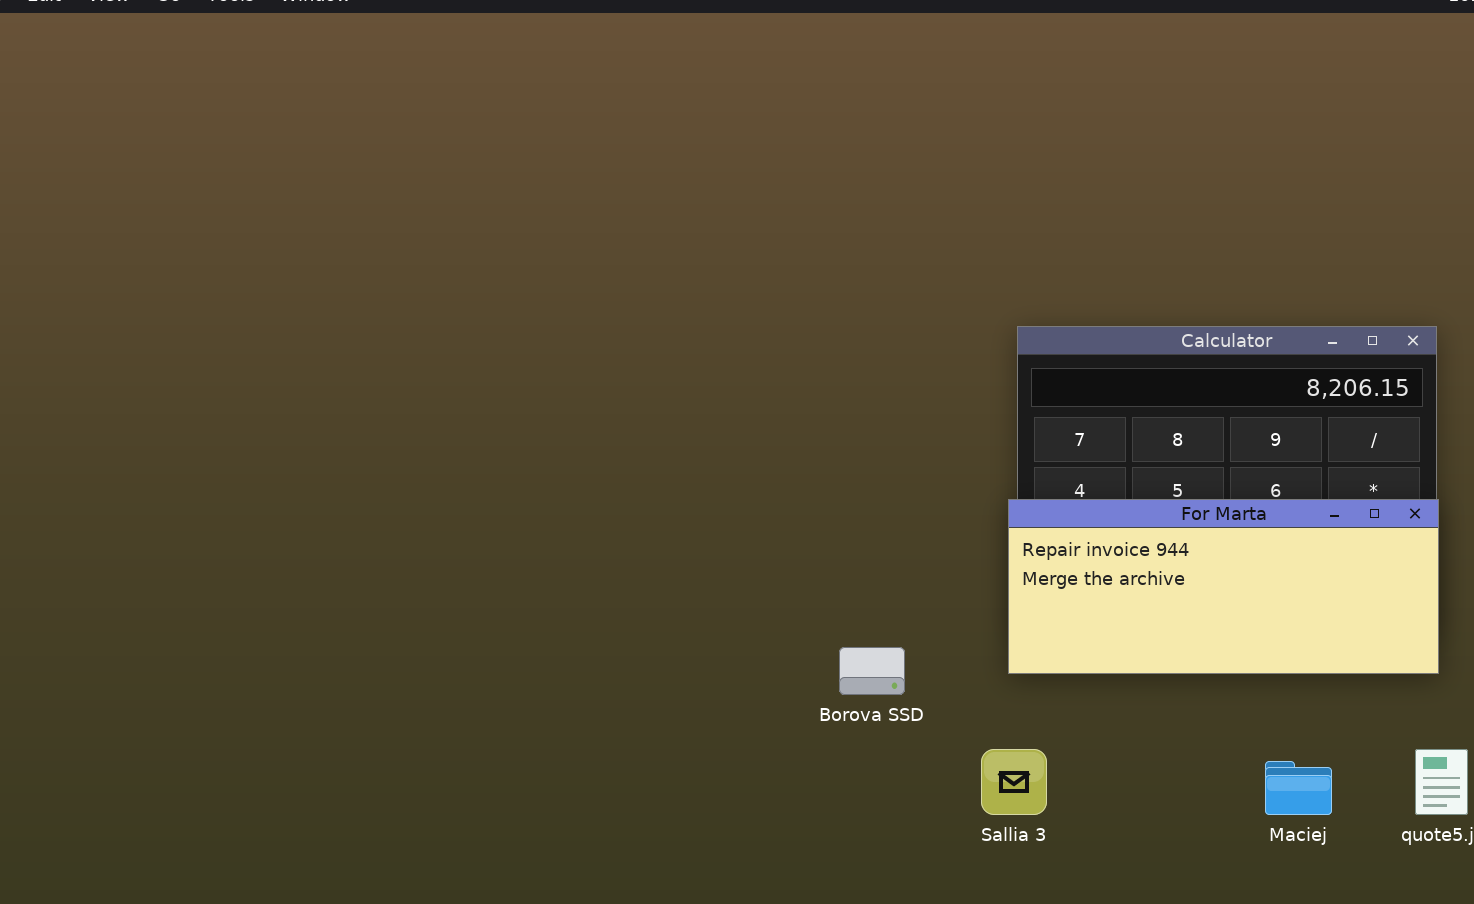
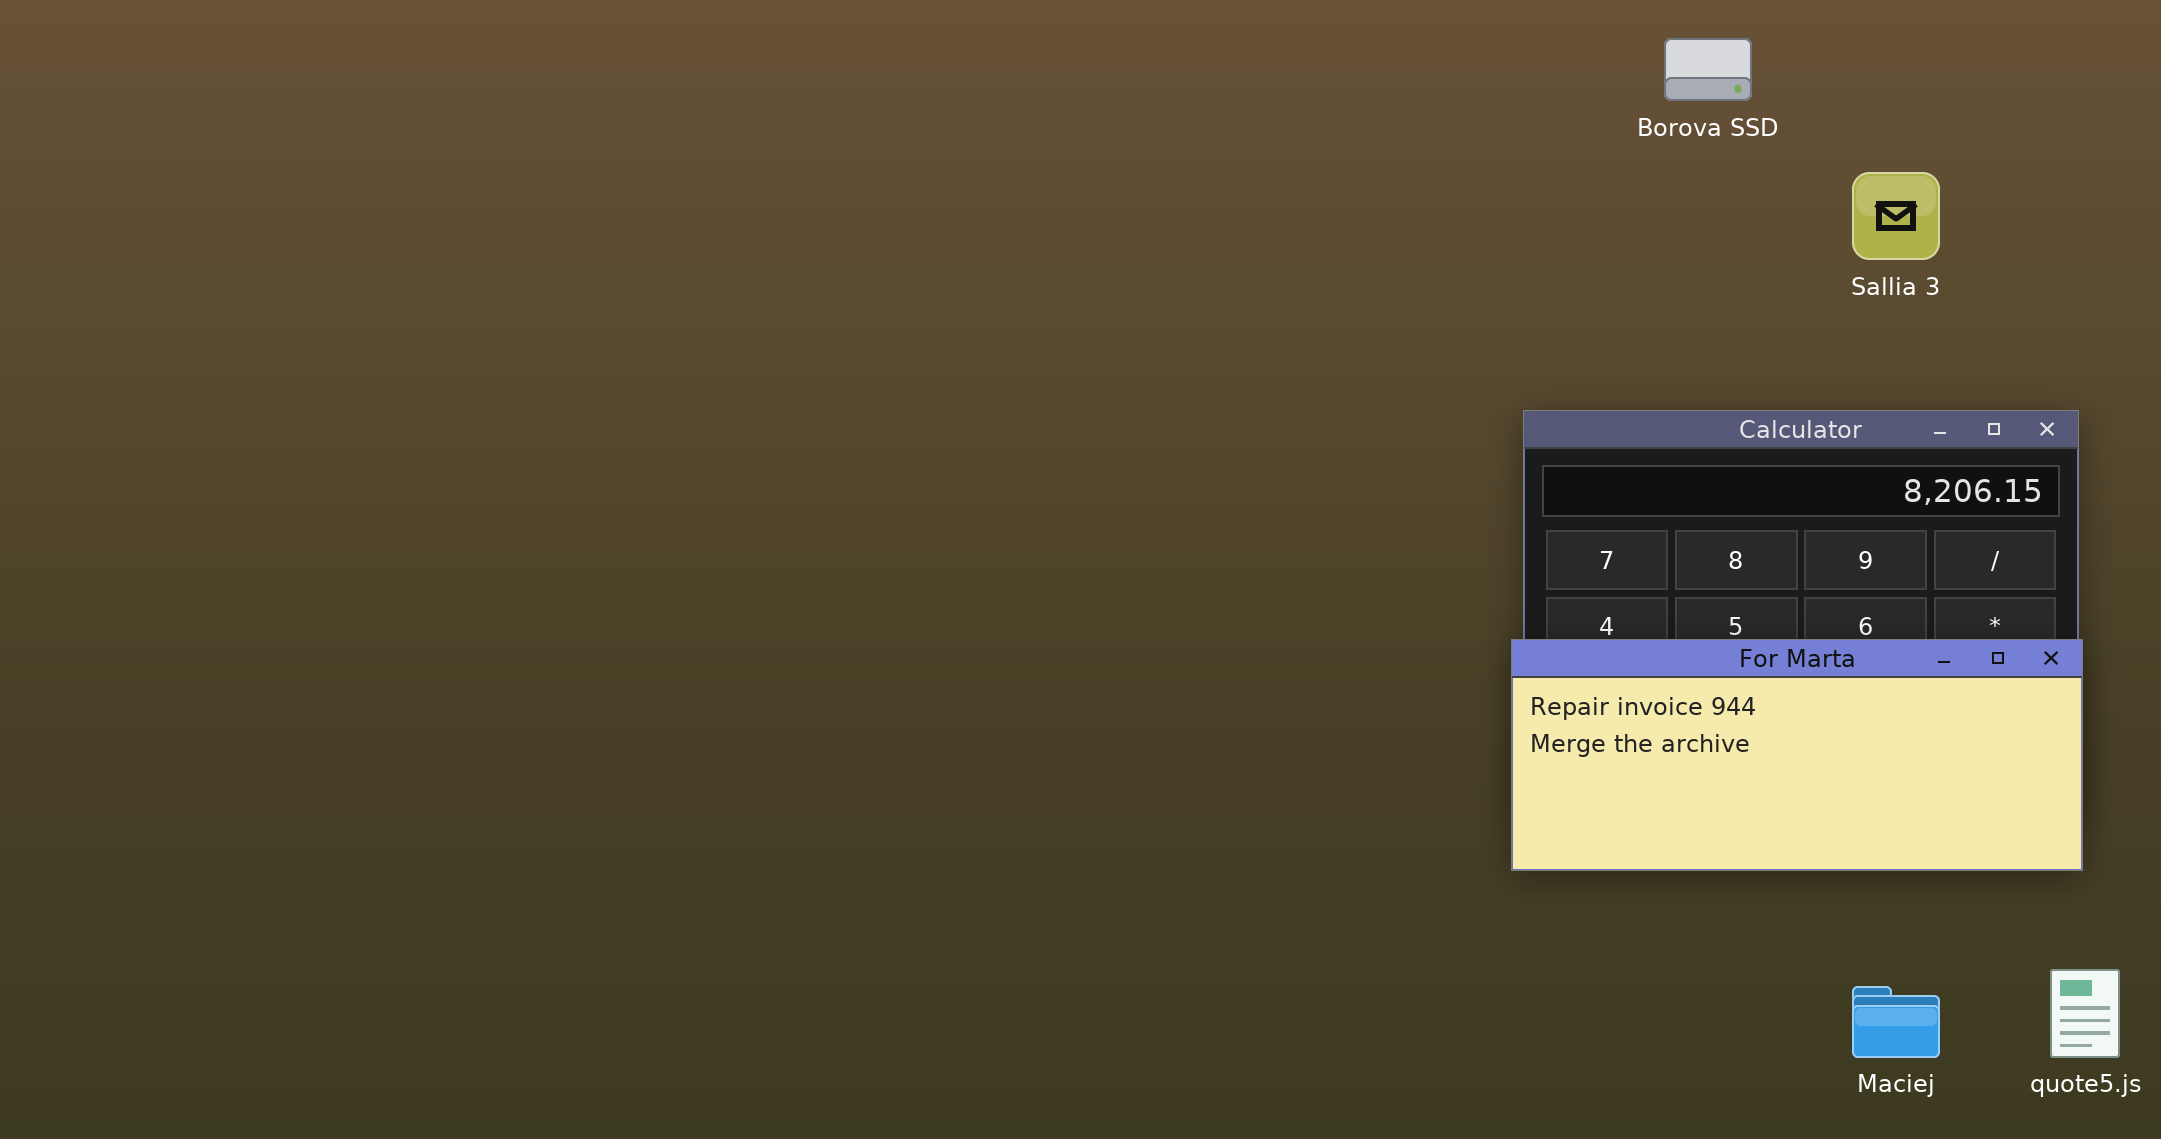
Borova SSD: [839,647,905,695] -> [1664,38,1752,101], moved
Sallia 3: [981,749,1047,815] -> [1852,172,1940,260], moved

